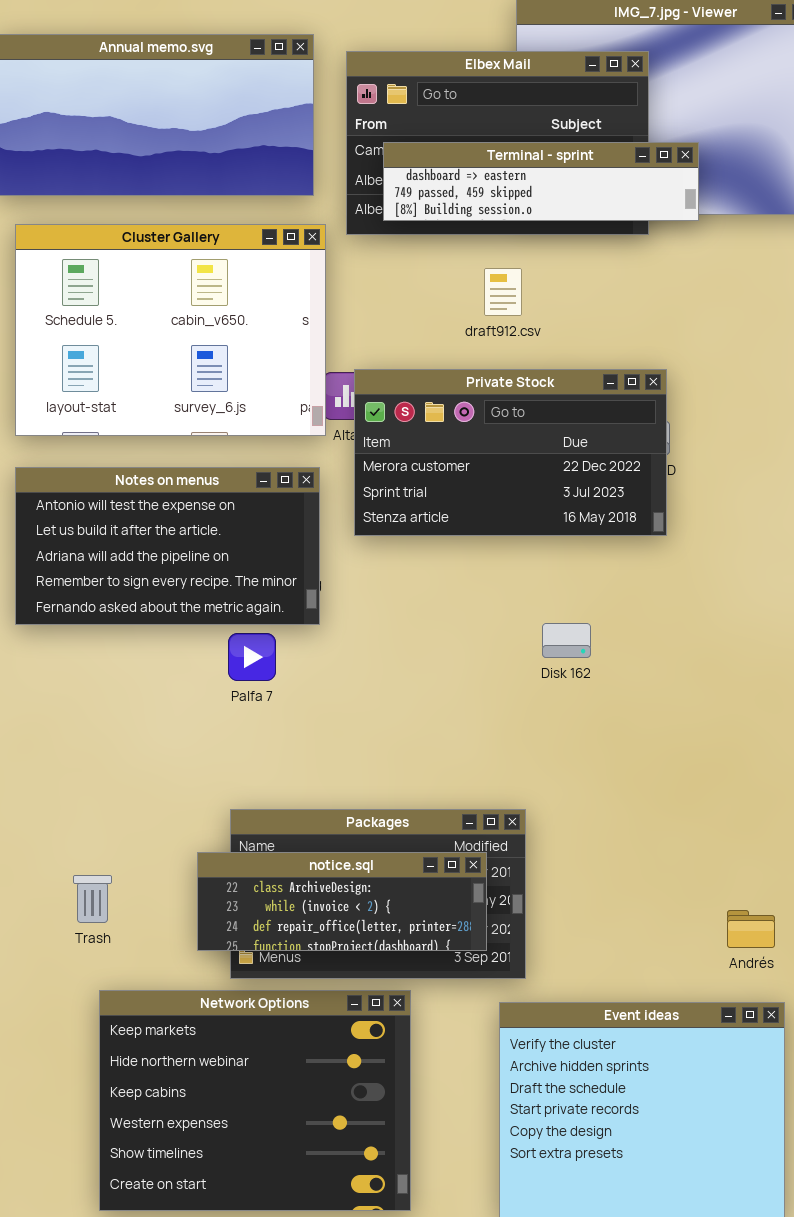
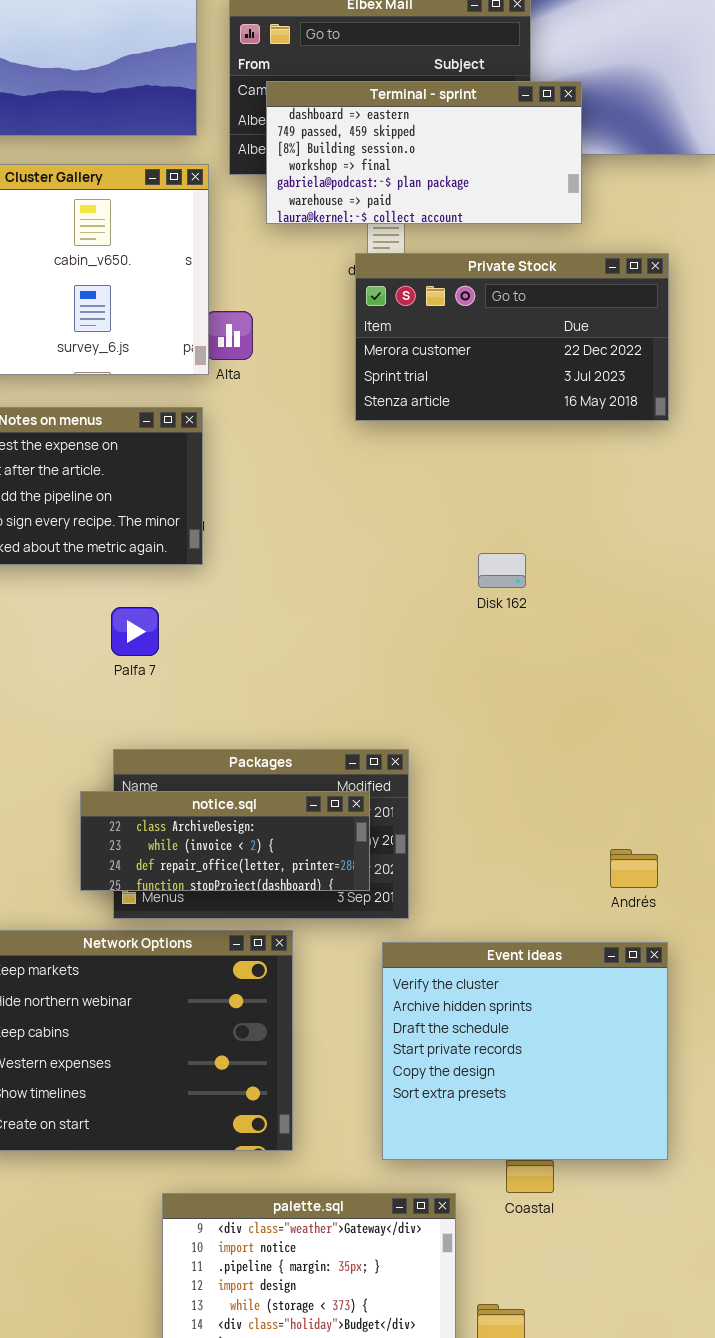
Terminal - sprint: [383,142,699,221] -> [266,81,582,224], resized
Private Stock: [354,369,667,536] -> [355,253,669,421], moved
Disk 162: [542,623,591,658] -> [478,553,526,588], moved
Palfa 7: [228,633,276,681] -> [111,607,159,656], moved

